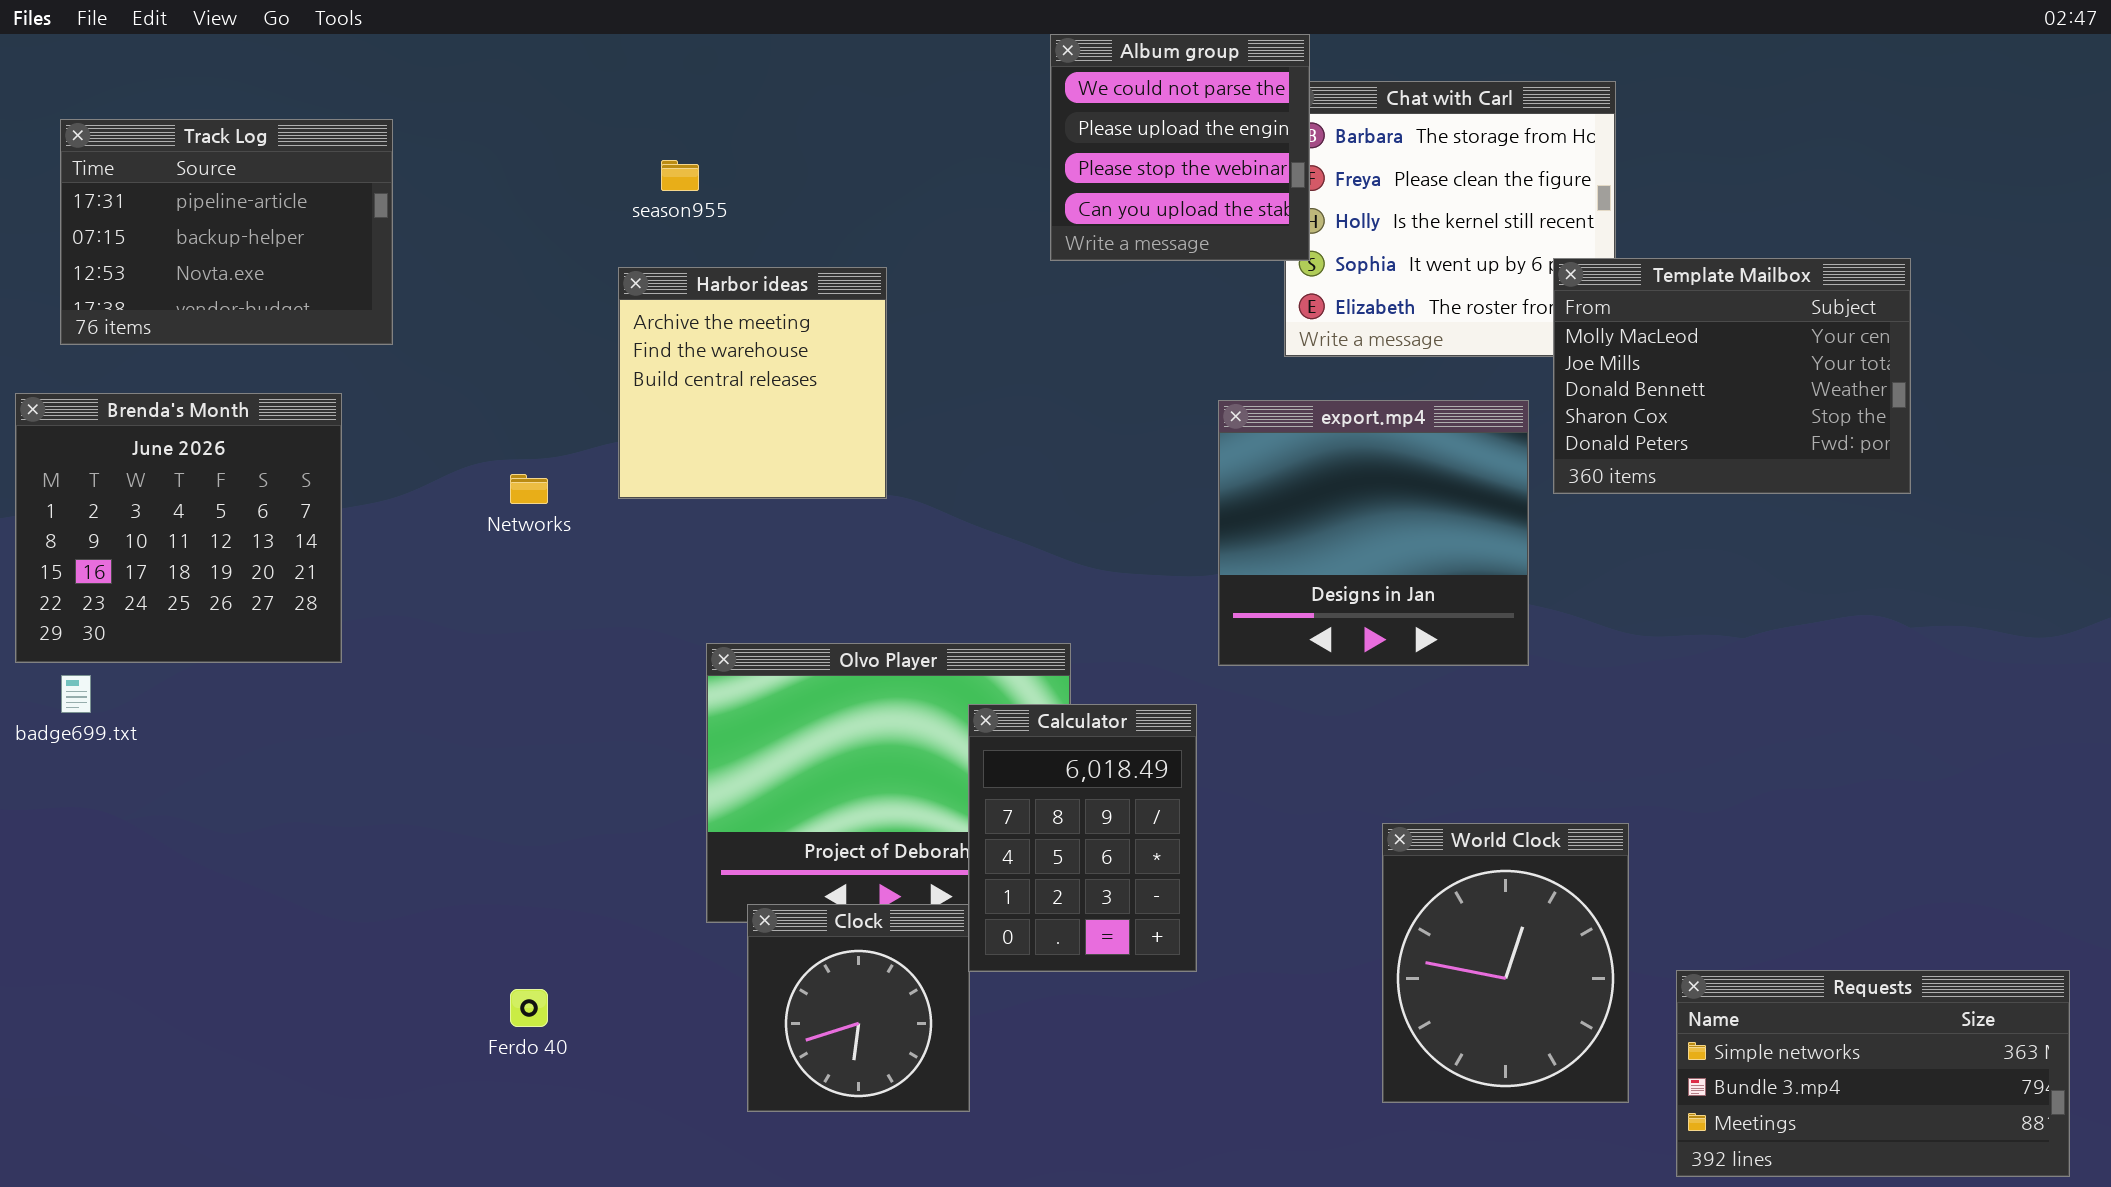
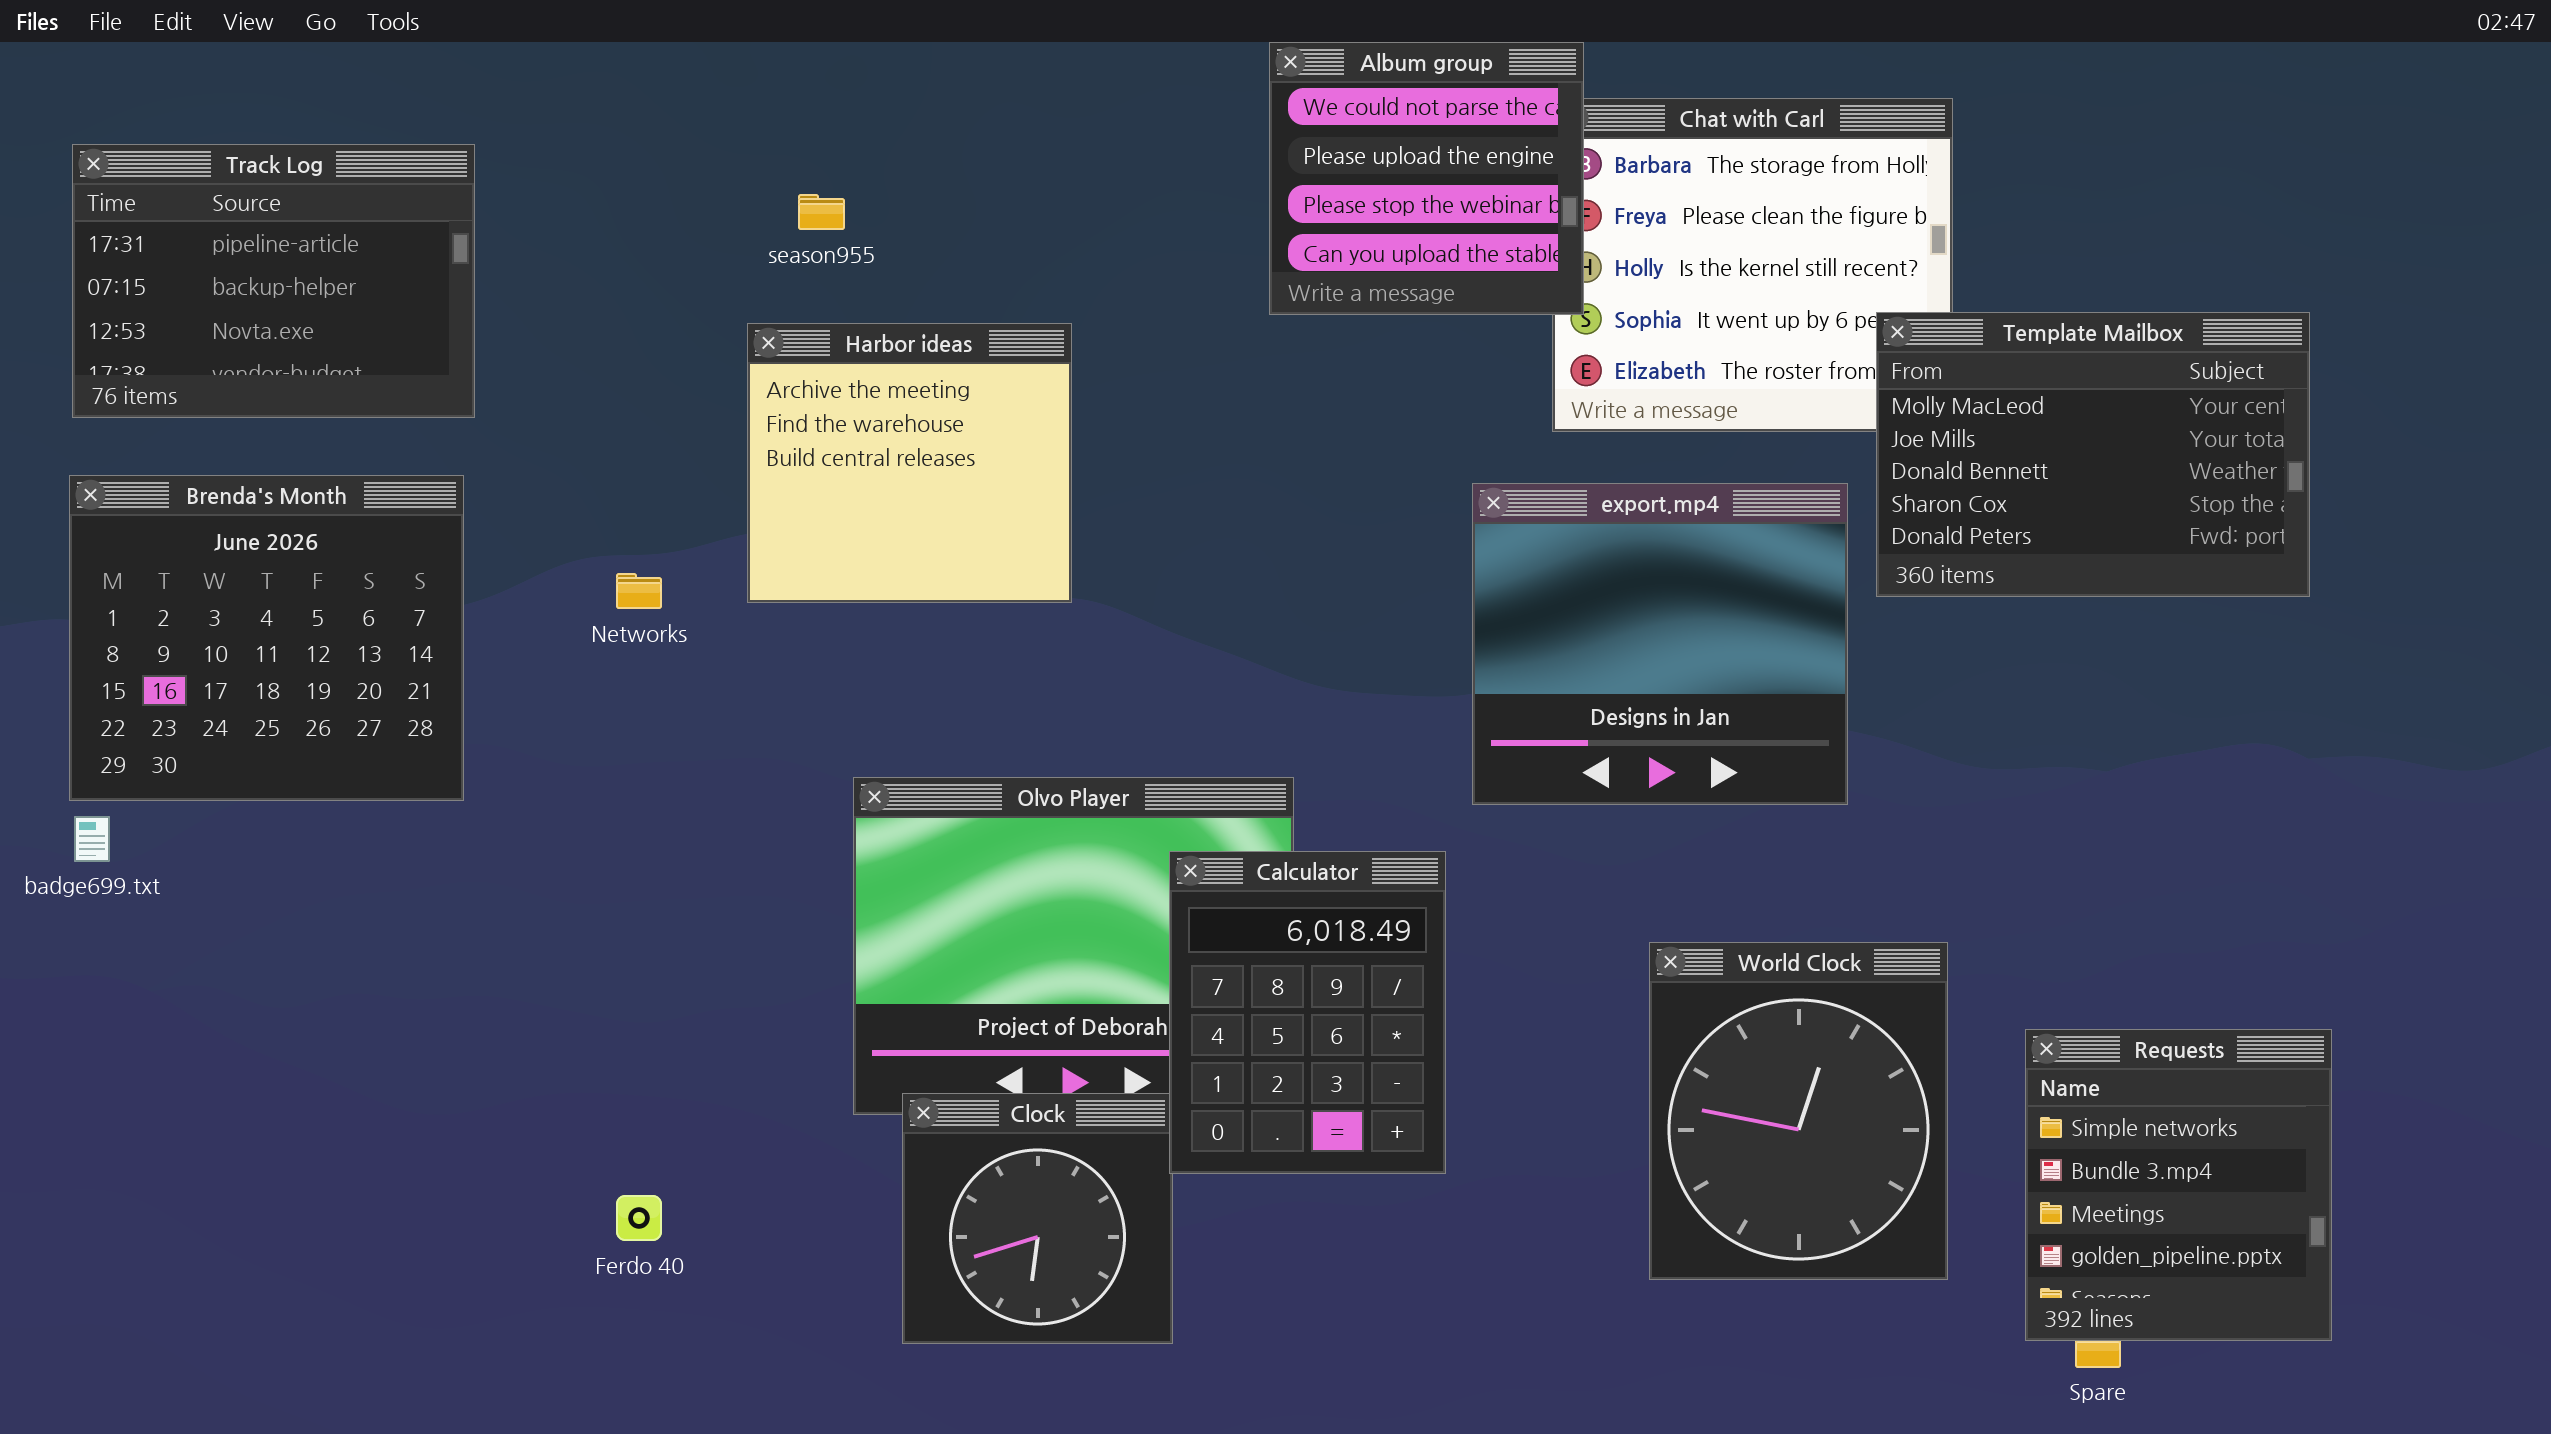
Brenda's Month: [15,393,342,663] -> [69,475,464,801], moved
World Clock: [1382,823,1629,1103] -> [1649,942,1948,1280], moved
Requests: [1676,970,2070,1177] -> [2025,1029,2332,1341], moved, resized

